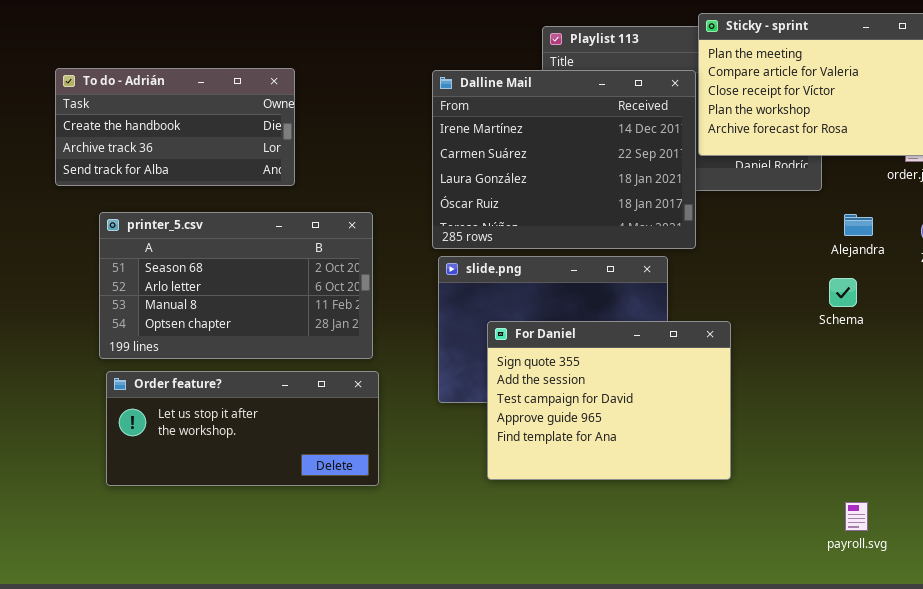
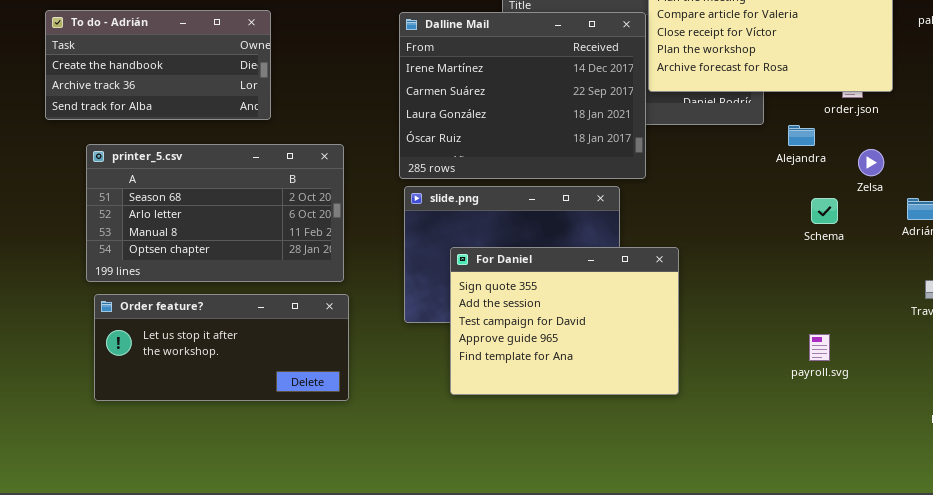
Alejandra: [844,214,873,236] -> [788,125,815,146], moved
Schema: [829,278,857,307] -> [811,198,838,224], moved
payroll.svg: [845,502,868,531] -> [809,334,830,361], moved

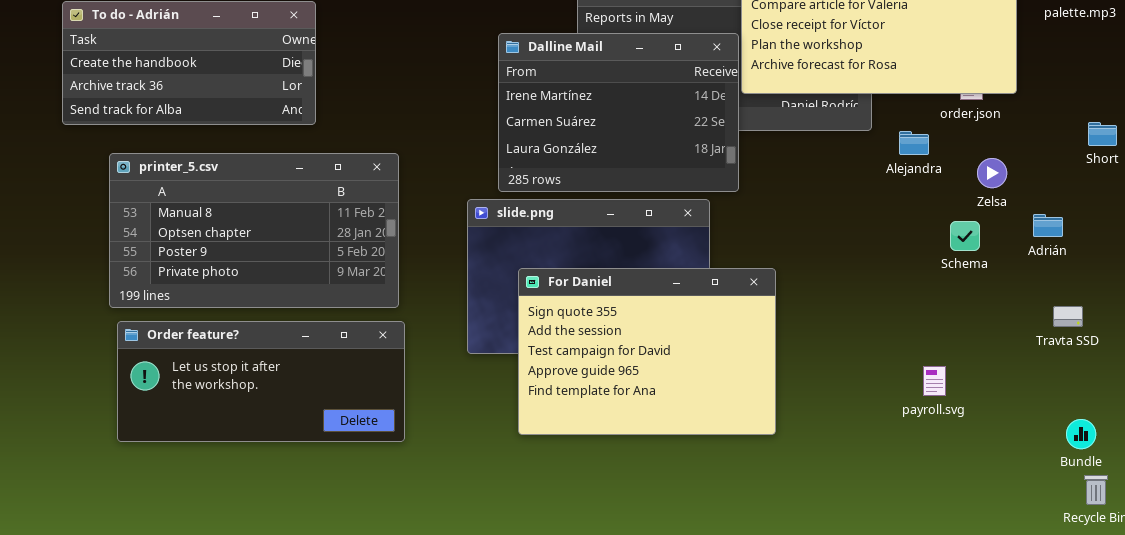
Dalline Mail: [399,12,646,179] -> [498,33,739,192], resized
printer_5.csv: [86,144,344,282] -> [109,153,399,308], scrolled down 2 rows
Schema: [811,198,838,224] -> [950,221,980,251], moved

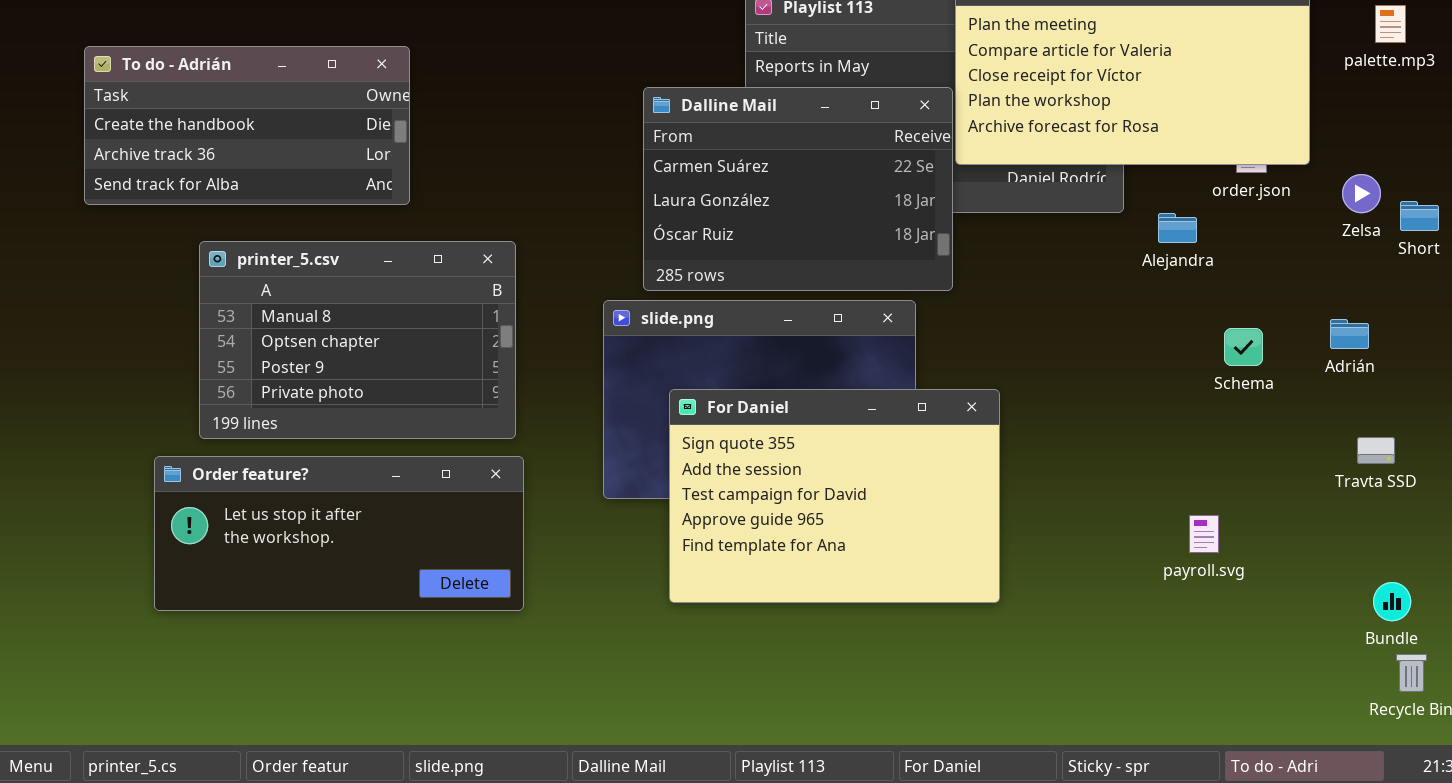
Dalline Mail: [498,33,739,192] -> [643,87,953,291], scrolled down 1 row
printer_5.csv: [109,153,399,308] -> [199,241,516,439], resized
Zelsa: [977,158,1007,188] -> [1342,174,1381,213], moved

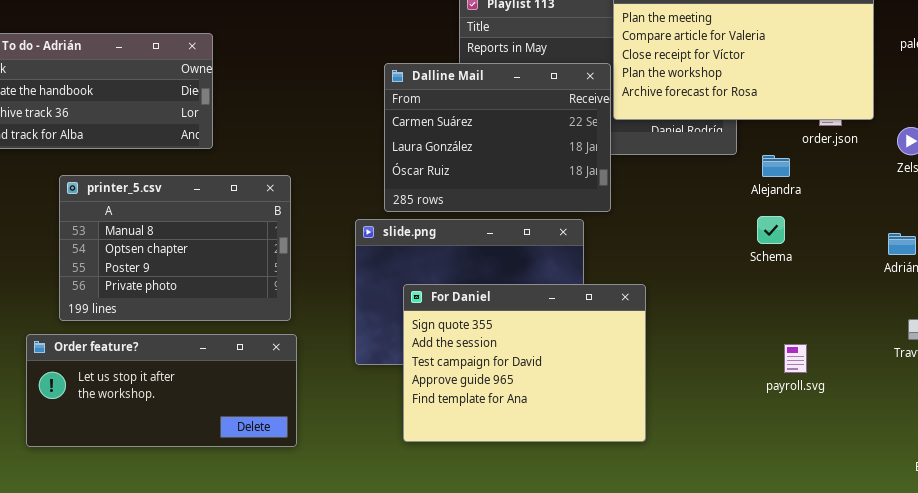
Schema: [1224,328,1263,366] -> [757,216,785,244], moved
payroll.svg: [1189,515,1219,553] -> [784,344,807,373], moved

